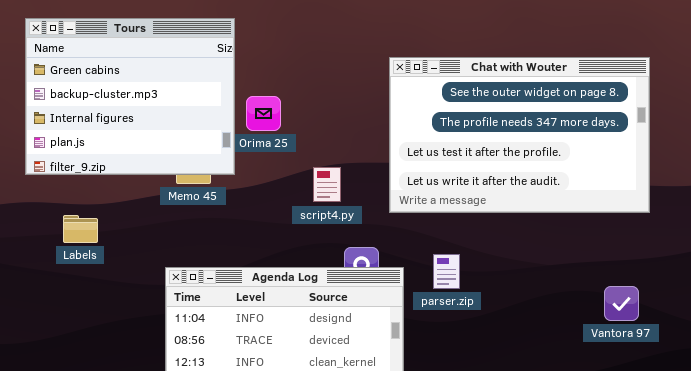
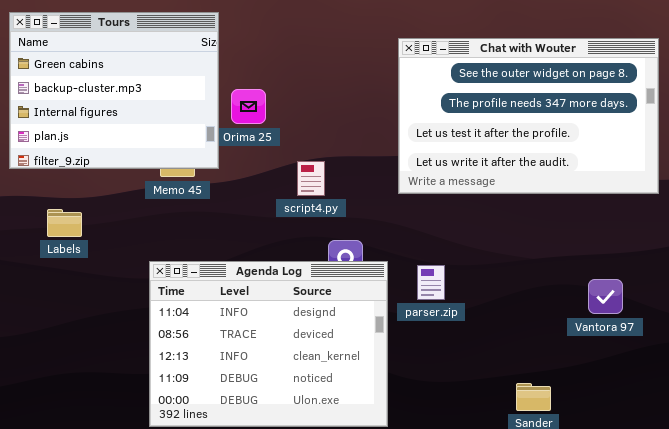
Chat with Wouter: [389,57,650,213] -> [398,38,659,194], moved
parser.zip: [433,254,460,289] -> [417,265,445,300], moved

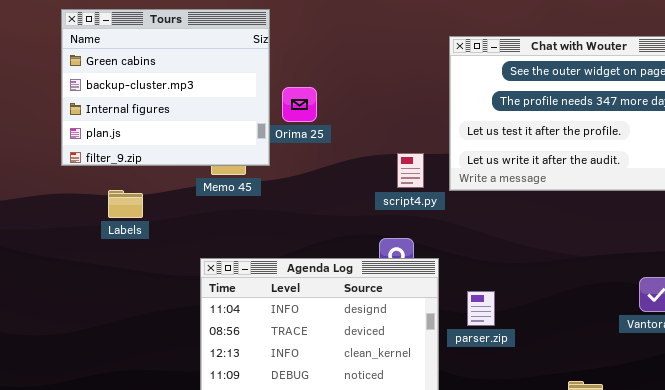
script4.py: [297,161,325,196] -> [397,153,424,188], moved
Labels: [47,209,82,237] -> [108,190,143,218], moved
parser.zip: [417,265,445,300] -> [467,291,495,326], moved

